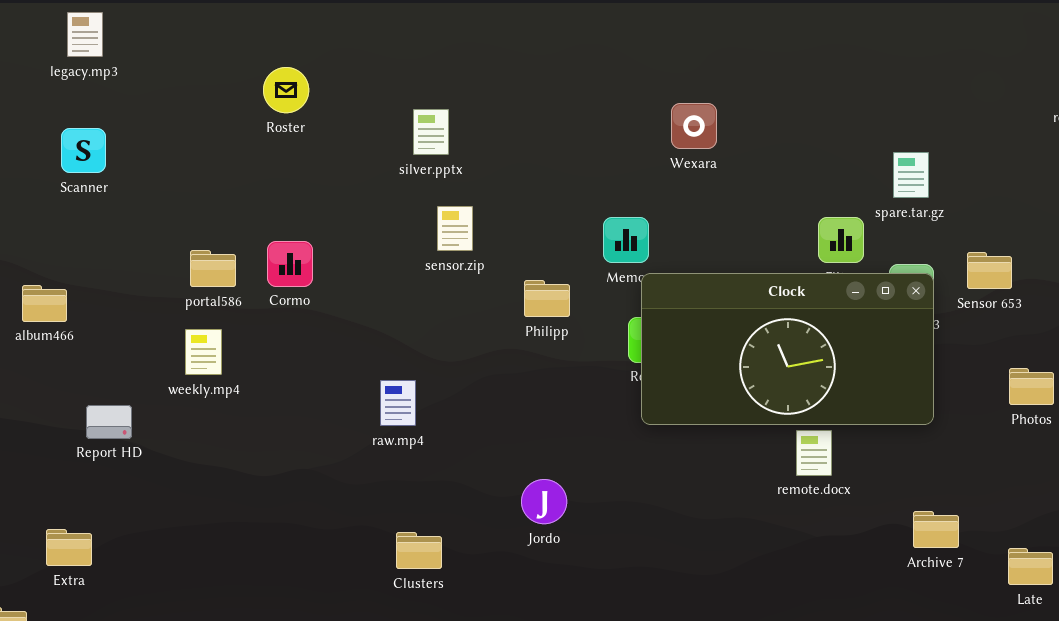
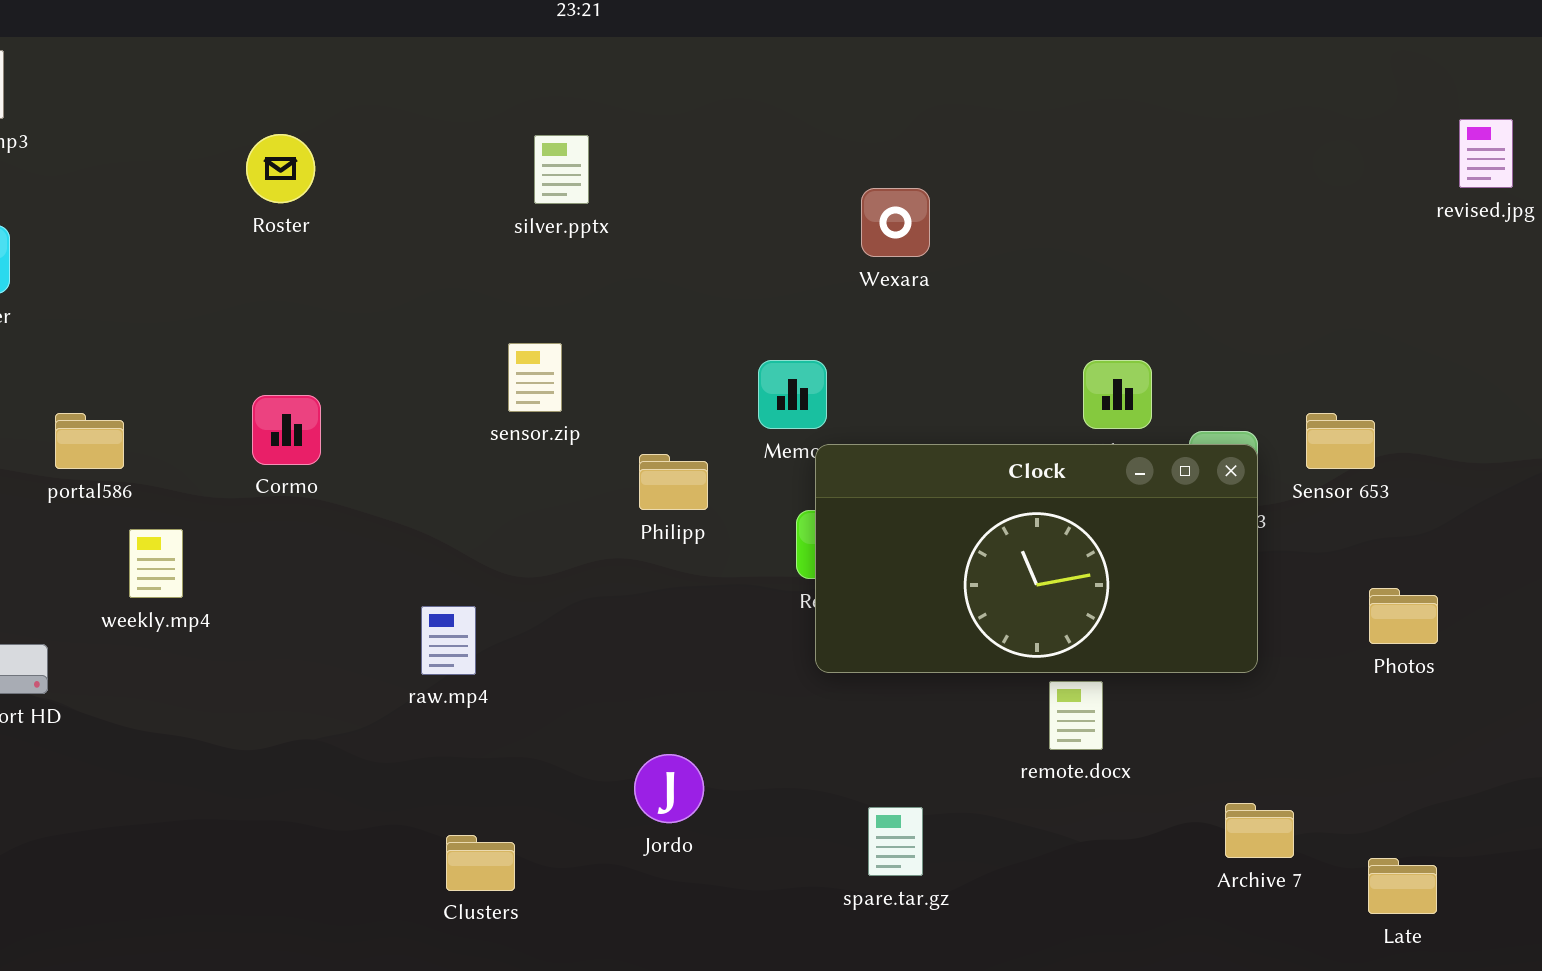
silver.pptx: [413,109,449,155] -> [534,135,589,204], moved
spare.tar.gz: [893,152,929,198] -> [868,807,923,876], moved
portal586: [190,250,236,287] -> [55,413,124,469], moved

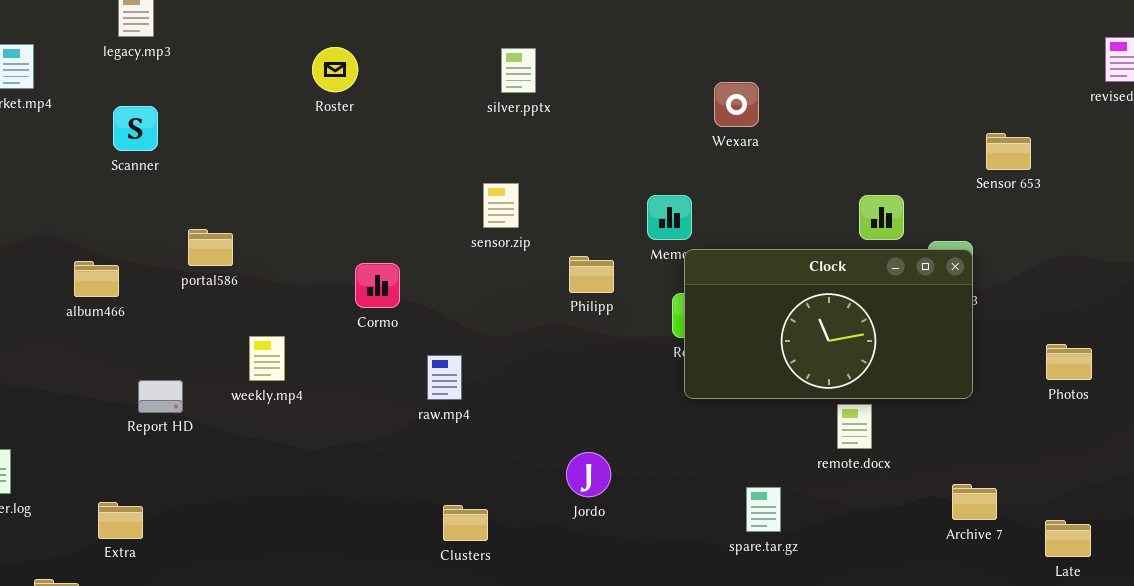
Cormo: [252,395,321,465] -> [355,263,400,308], moved
Sensor 653: [1306,413,1375,469] -> [986,133,1031,170], moved
weekly.mp4: [129,529,183,598] -> [249,336,285,381], moved
spare.tar.gz: [868,807,923,876] -> [746,487,781,532], moved

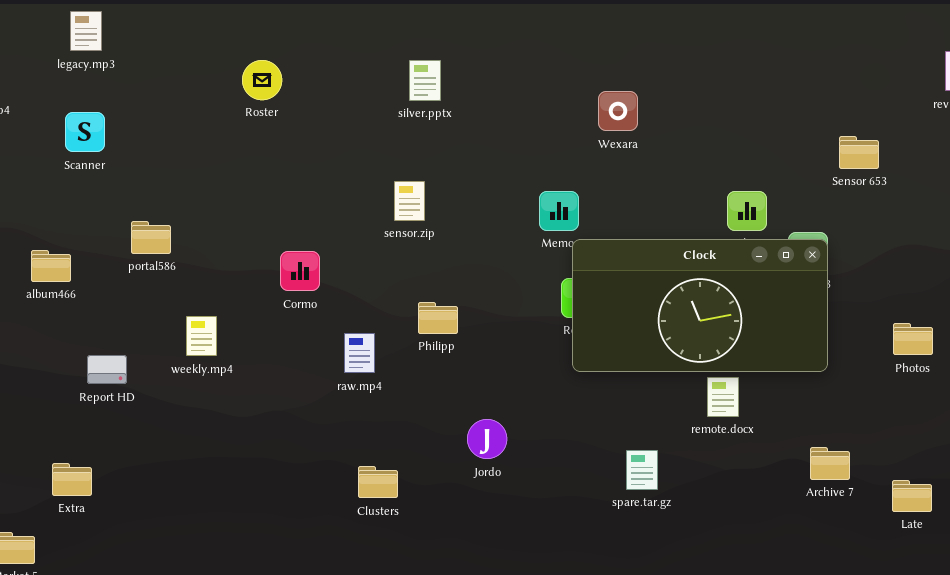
Philipp: [569,256,614,293] -> [418,302,458,334], moved

